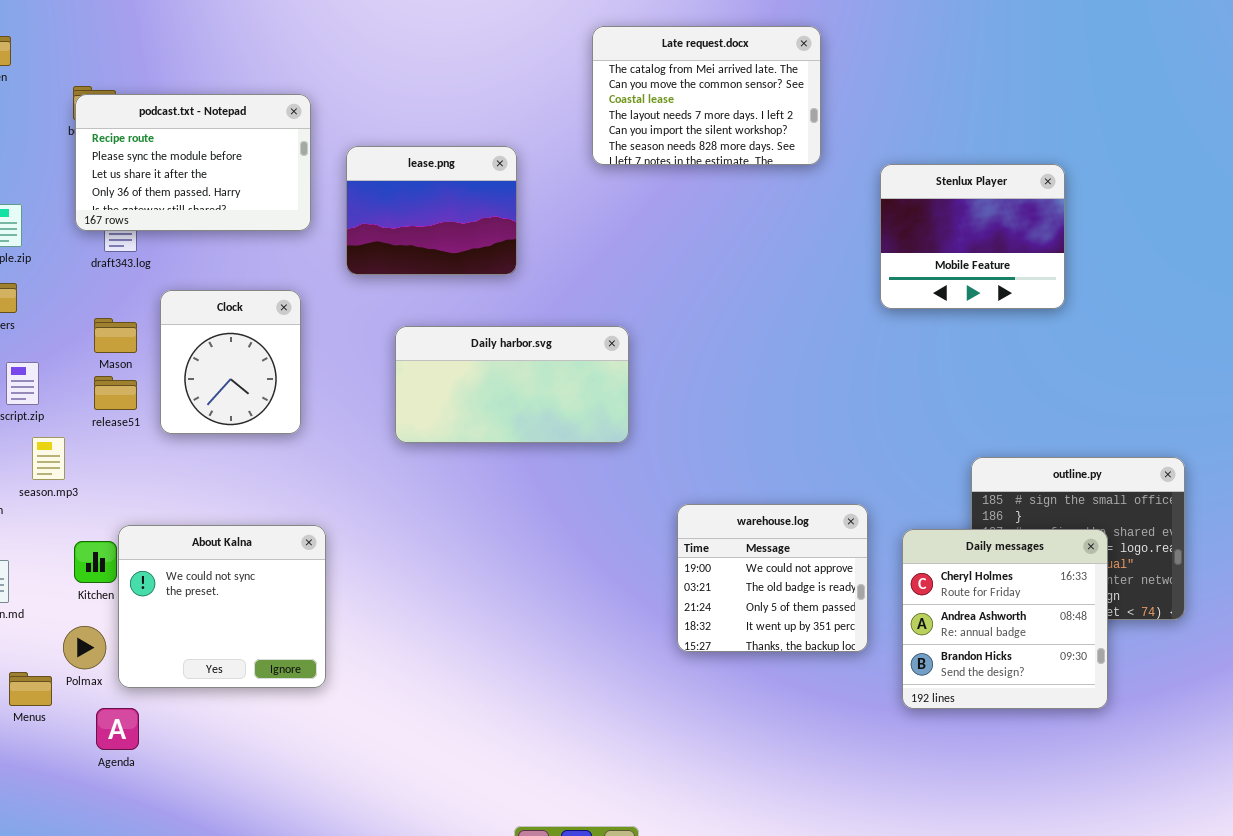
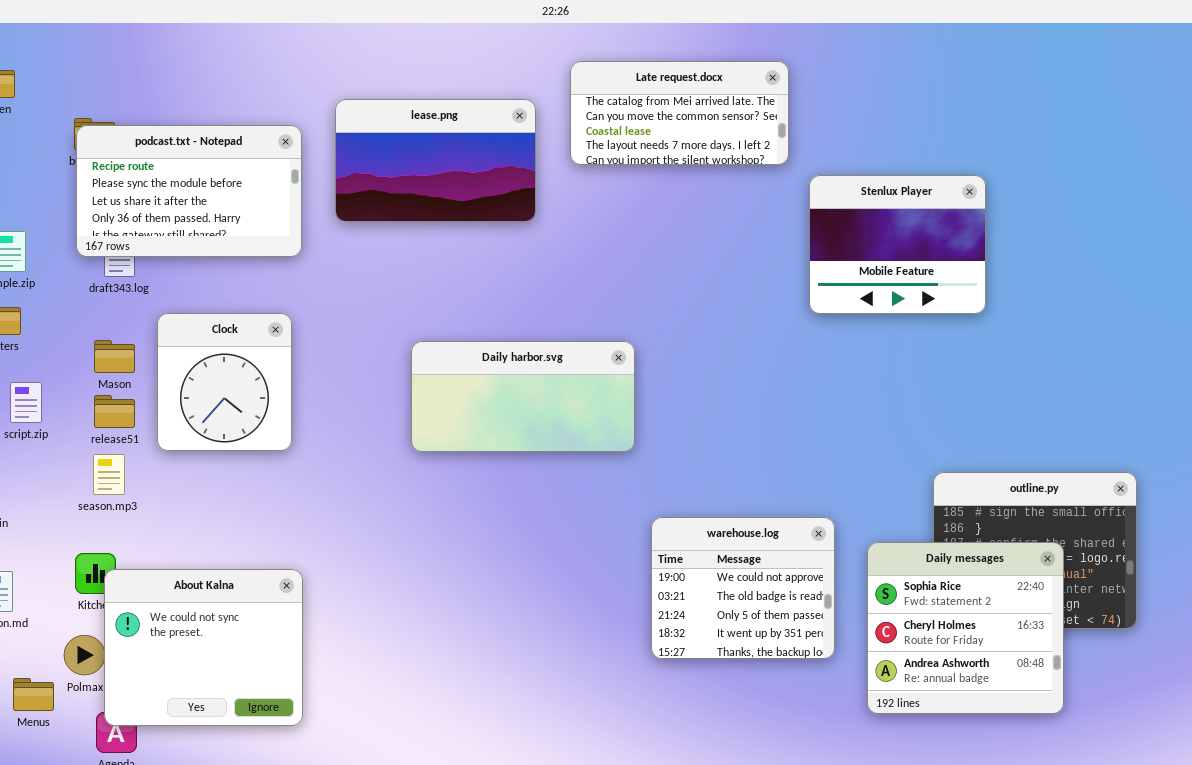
Late request.docx: [592,26,821,165] -> [570,61,789,165], resized
lease.png: [346,146,517,275] -> [335,99,536,222], moved, resized
Stenlux Player: [880,164,1065,309] -> [809,175,986,314], moved
Daily harbor.svg: [395,326,629,443] -> [411,341,635,452], moved
season.mp3: [32,437,65,480] -> [93,454,125,495], moved
About Kalna: [118,525,326,688] -> [104,569,303,726], moved
Daily messages: [902,529,1108,709] -> [867,542,1064,714], scrolled up 1 row

